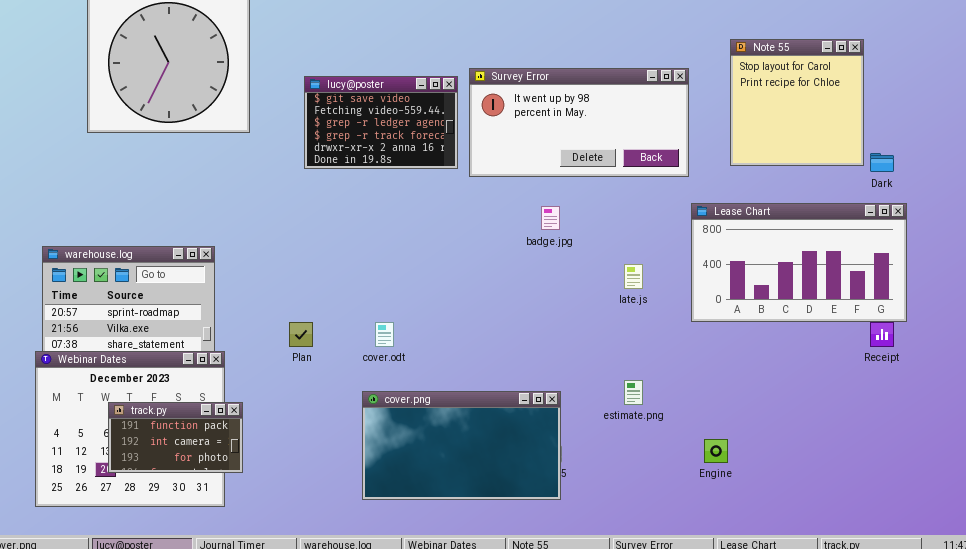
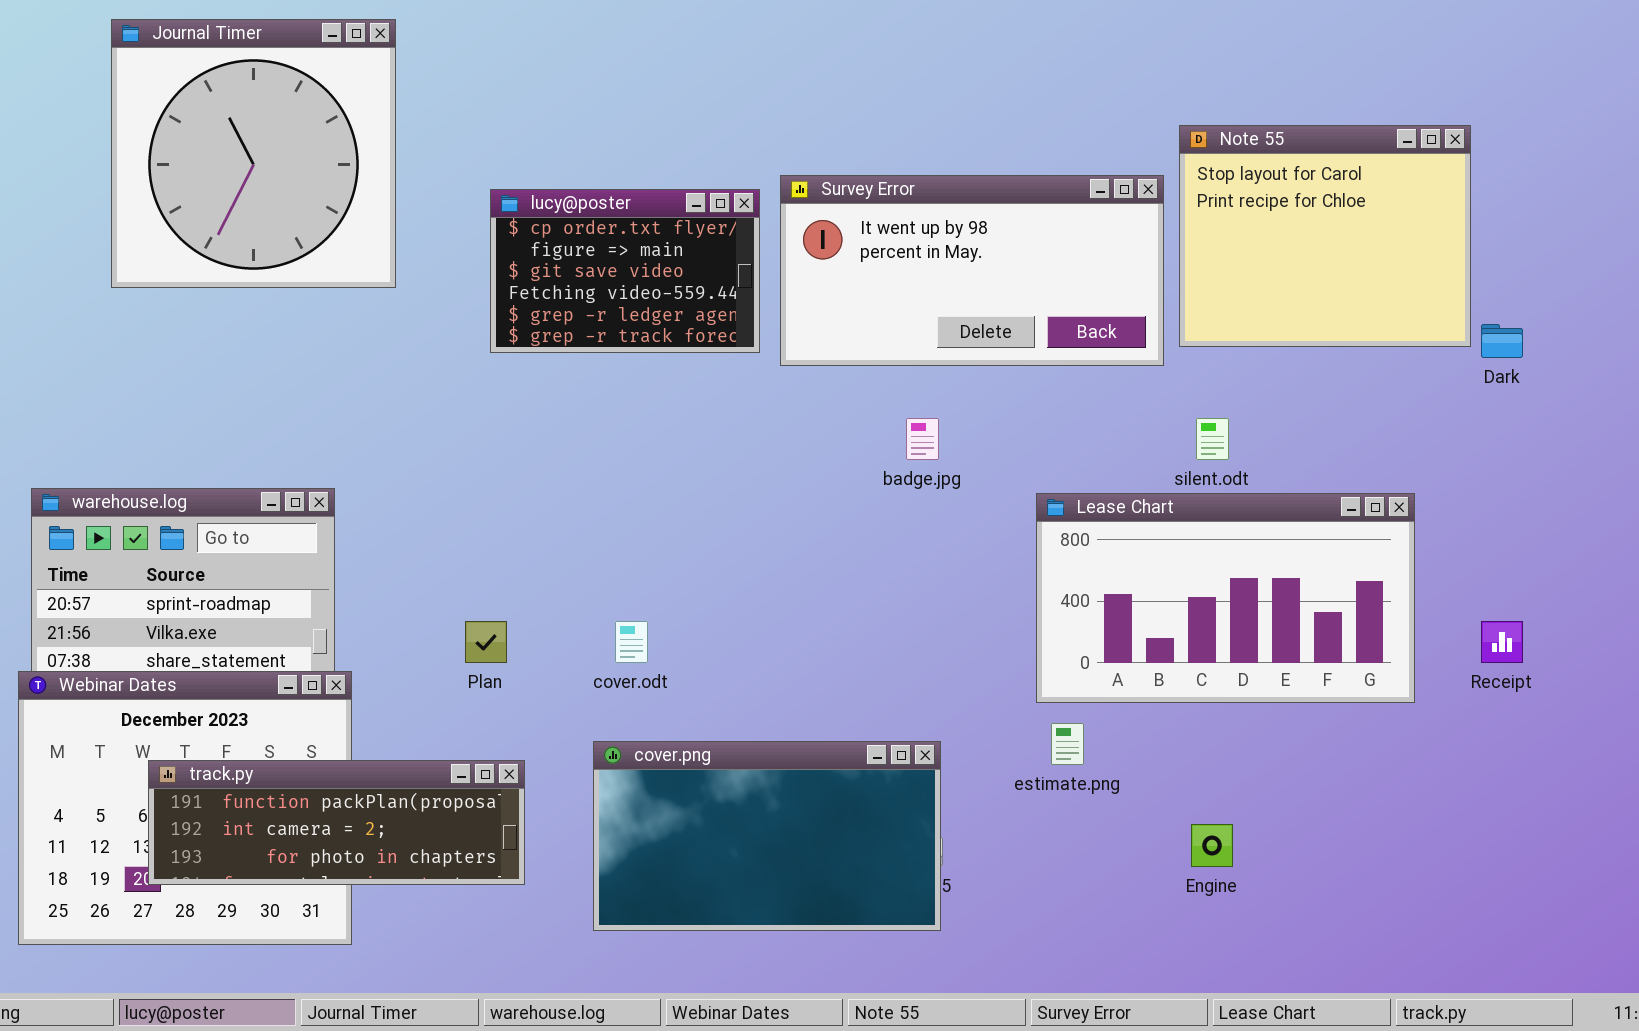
Note 55: [730,39,864,166] -> [1179,125,1471,347], resized
lucy@poster: [304,76,458,169] -> [490,189,760,353], scrolled up 2 rows
Lease Chart: [691,203,907,322] -> [1036,493,1415,703], moved
track.py: [108,402,243,473] -> [148,760,525,885], resized

